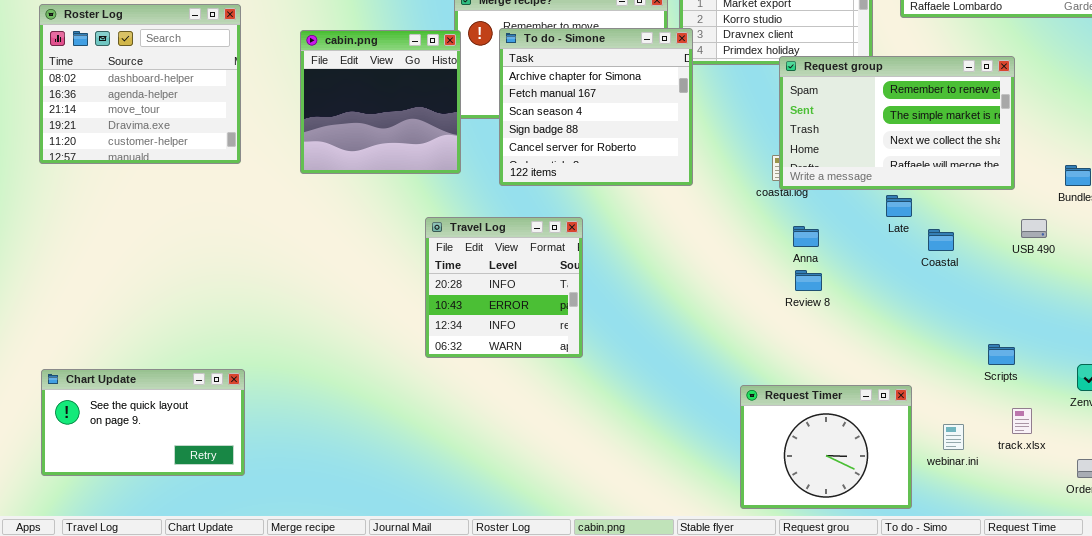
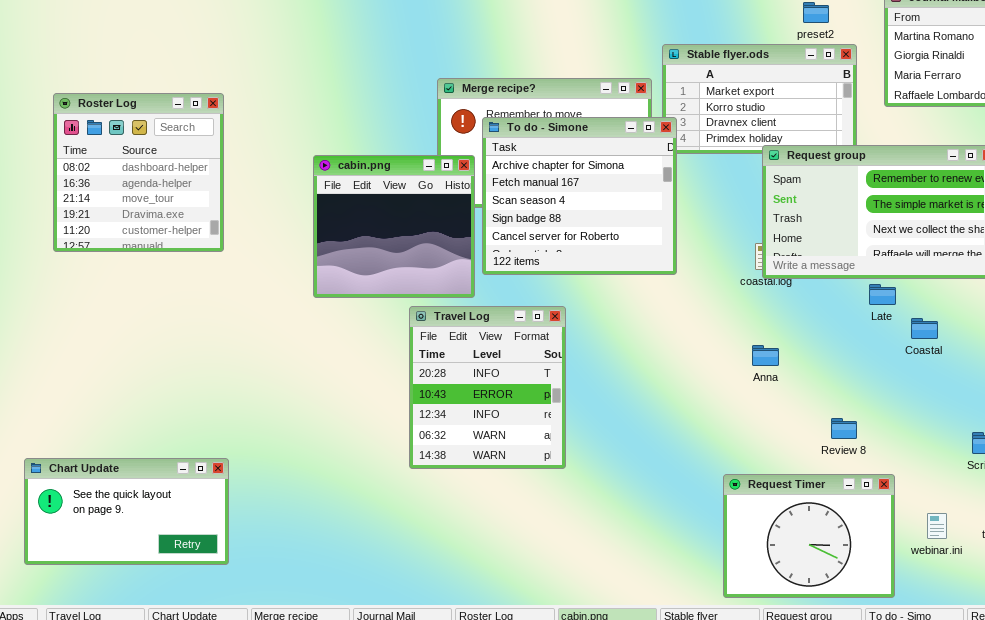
Roster Log: [39,4,241,164] -> [53,93,224,252], resized
cabin.png: [300,30,461,174] -> [313,155,475,298], moved
Travel Log: [425,217,583,358] -> [409,306,566,469], resized
Anna: [793,226,819,247] -> [752,345,779,366], moved
Review 8: [795,270,822,291] -> [831,418,857,439], moved

